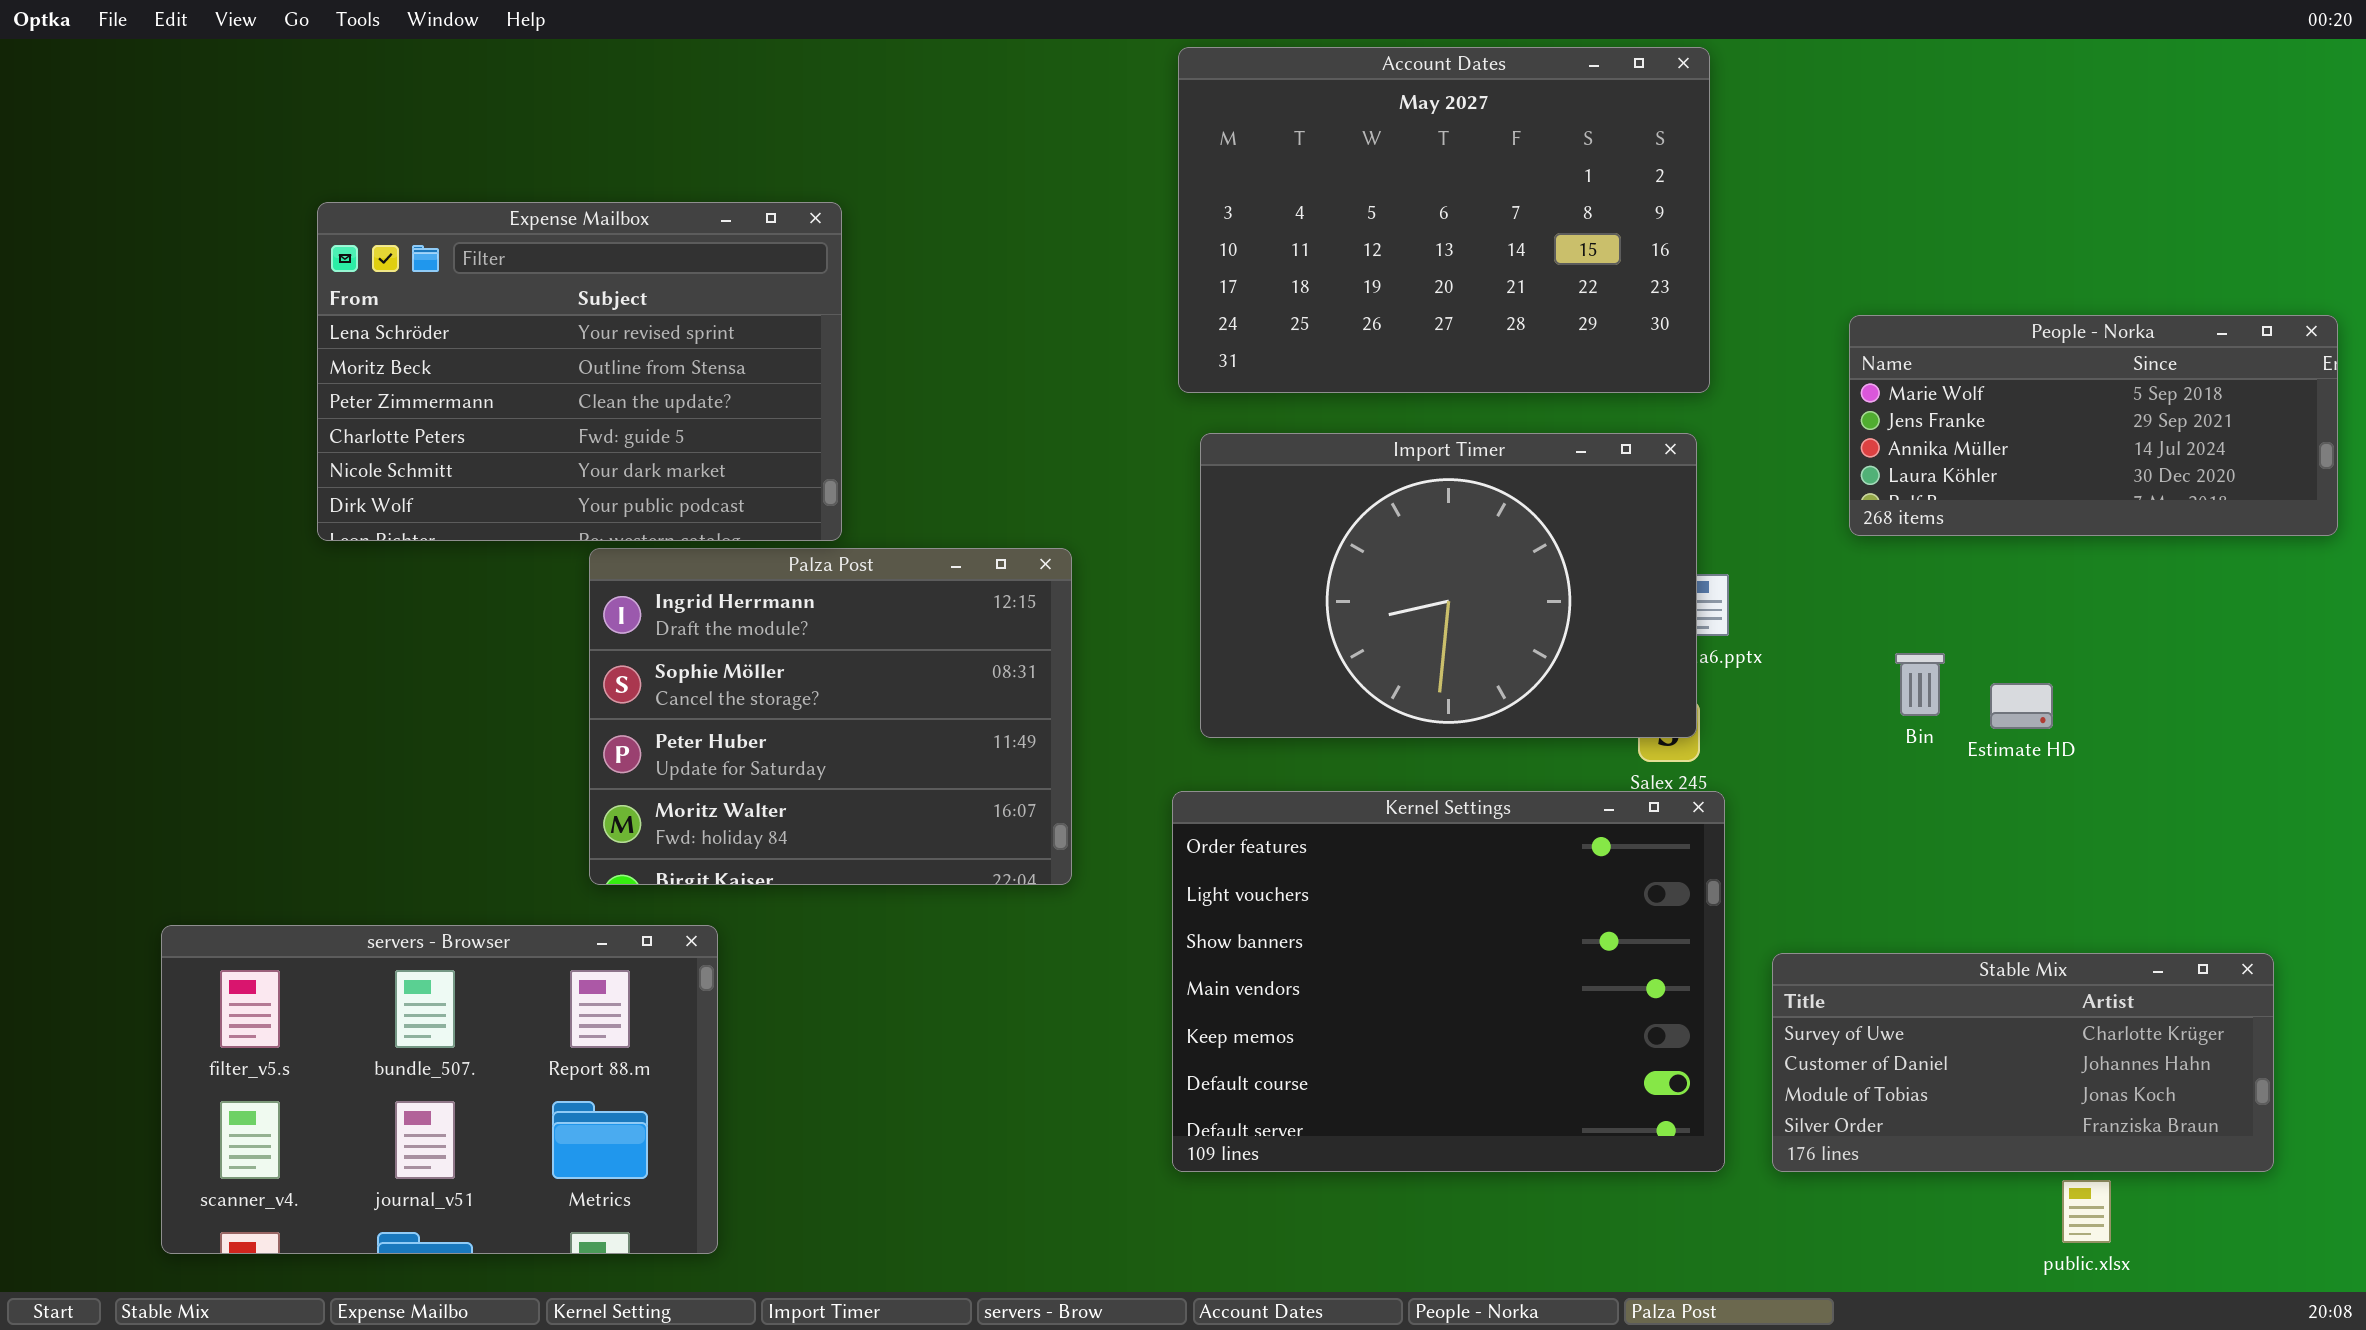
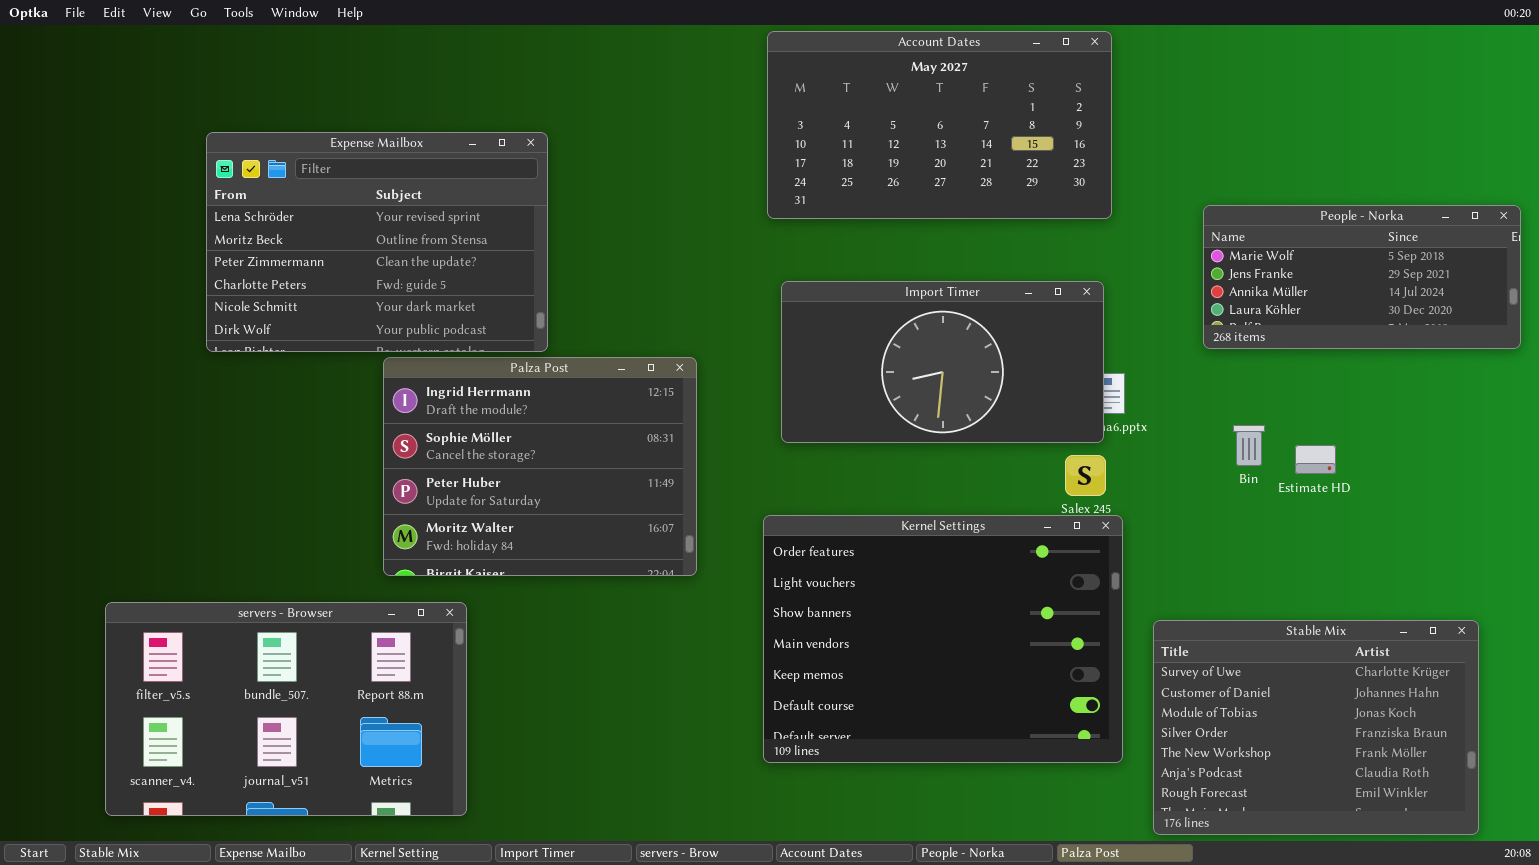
Account Dates: [1178,47,1710,393] -> [767,31,1112,219], resized
Import Timer: [1200,433,1697,738] -> [781,281,1104,443], resized
Stable Mix: [1772,953,2274,1172] -> [1153,620,1479,835], resized

